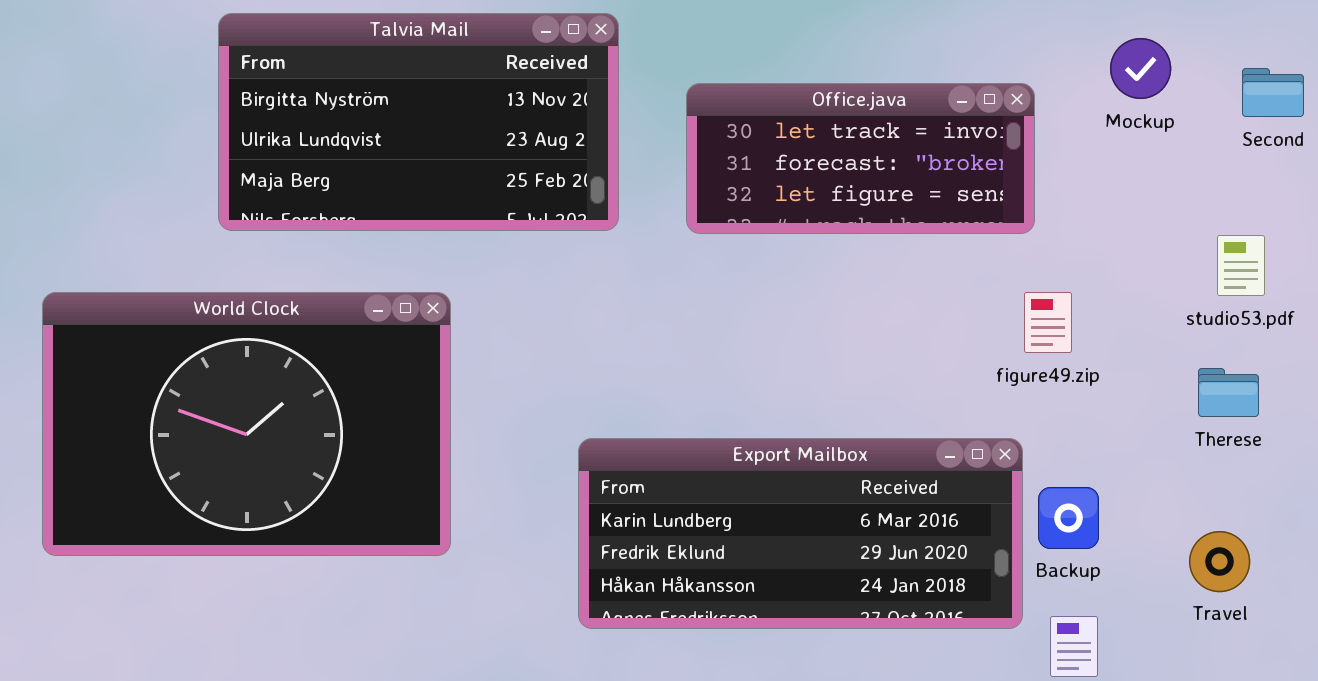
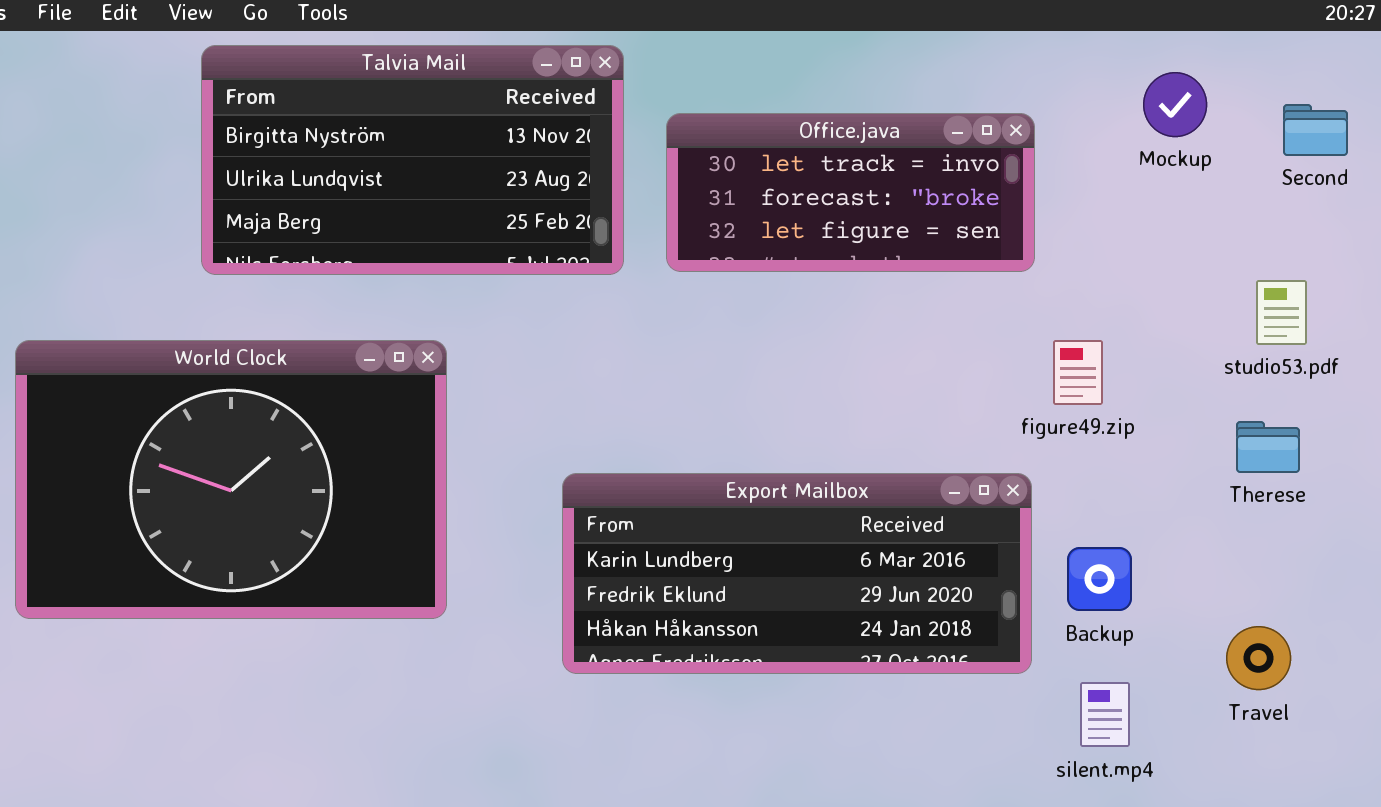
Office.java: [686,83,1035,234] -> [666,113,1035,272], moved
Export Mailbox: [578,438,1023,629] -> [562,473,1032,674], moved
Travel: [1189,531,1250,592] -> [1226,626,1291,690], moved

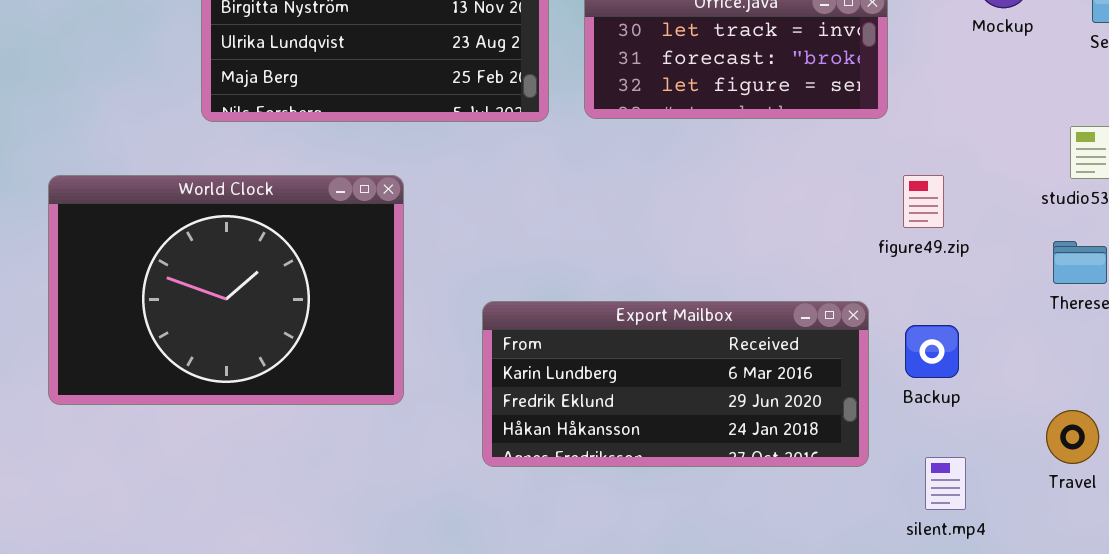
Export Mailbox: [562,473,1032,674] -> [482,301,869,467], moved
Backup: [1067,547,1132,611] -> [905,325,959,378], moved

